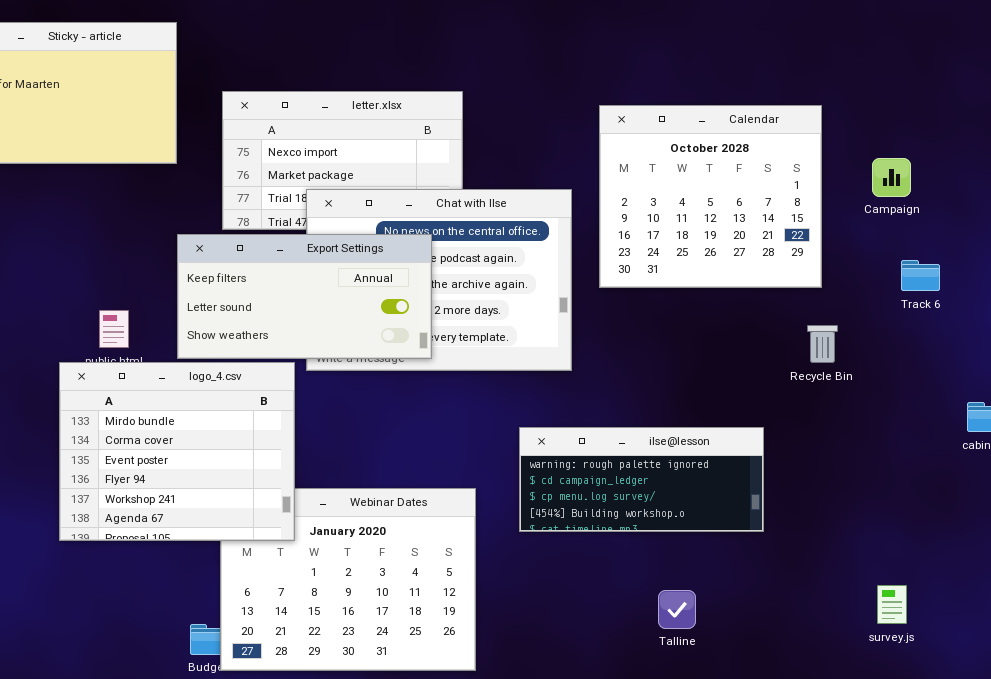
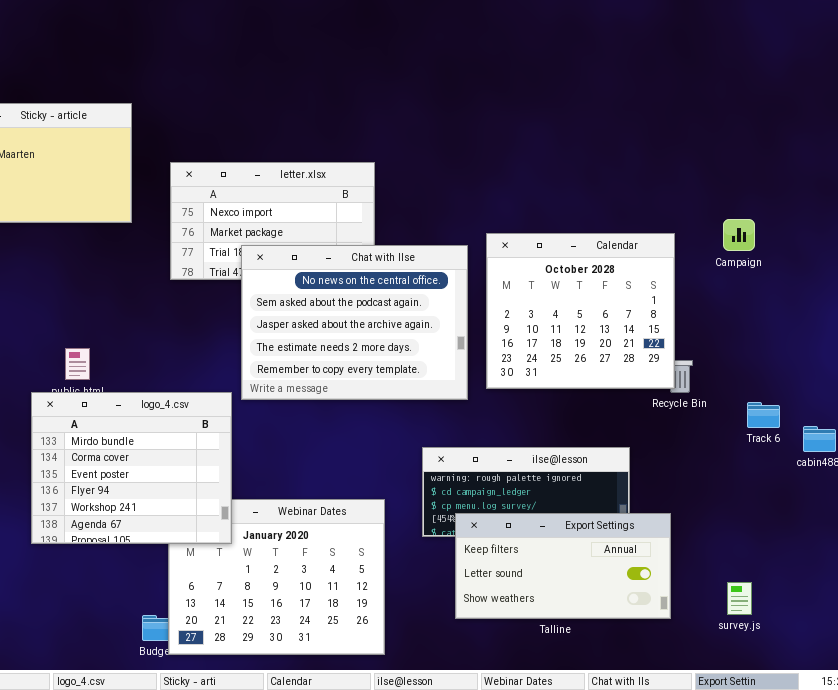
Calendar: [599,105,822,288] -> [486,233,675,389], moved
Export Settings: [177,234,432,359] -> [455,513,671,619], moved
Track 6: [901,260,940,291] -> [747,402,780,428], moved

